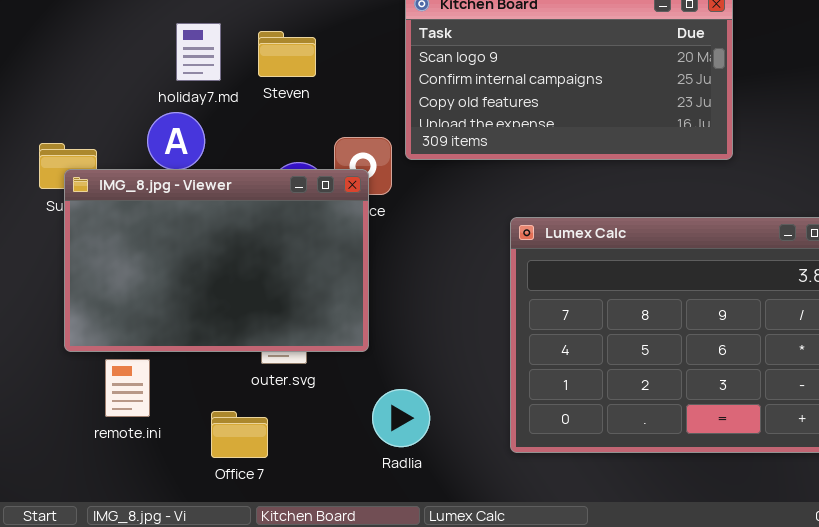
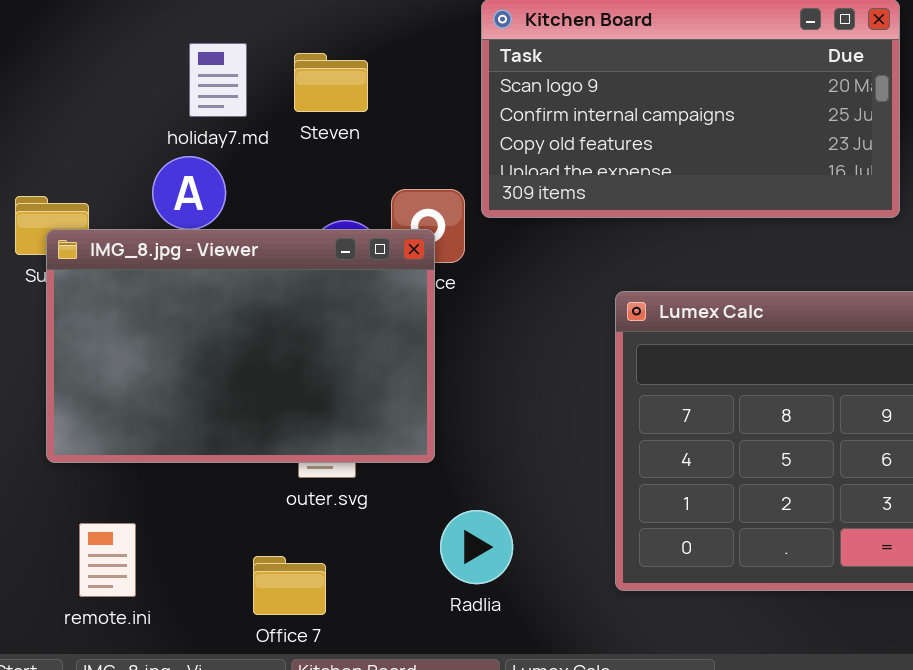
remote.ini: [105,359,150,417] -> [79,523,136,597], moved
Office 7: [211,411,268,458] -> [253,556,326,615], moved

